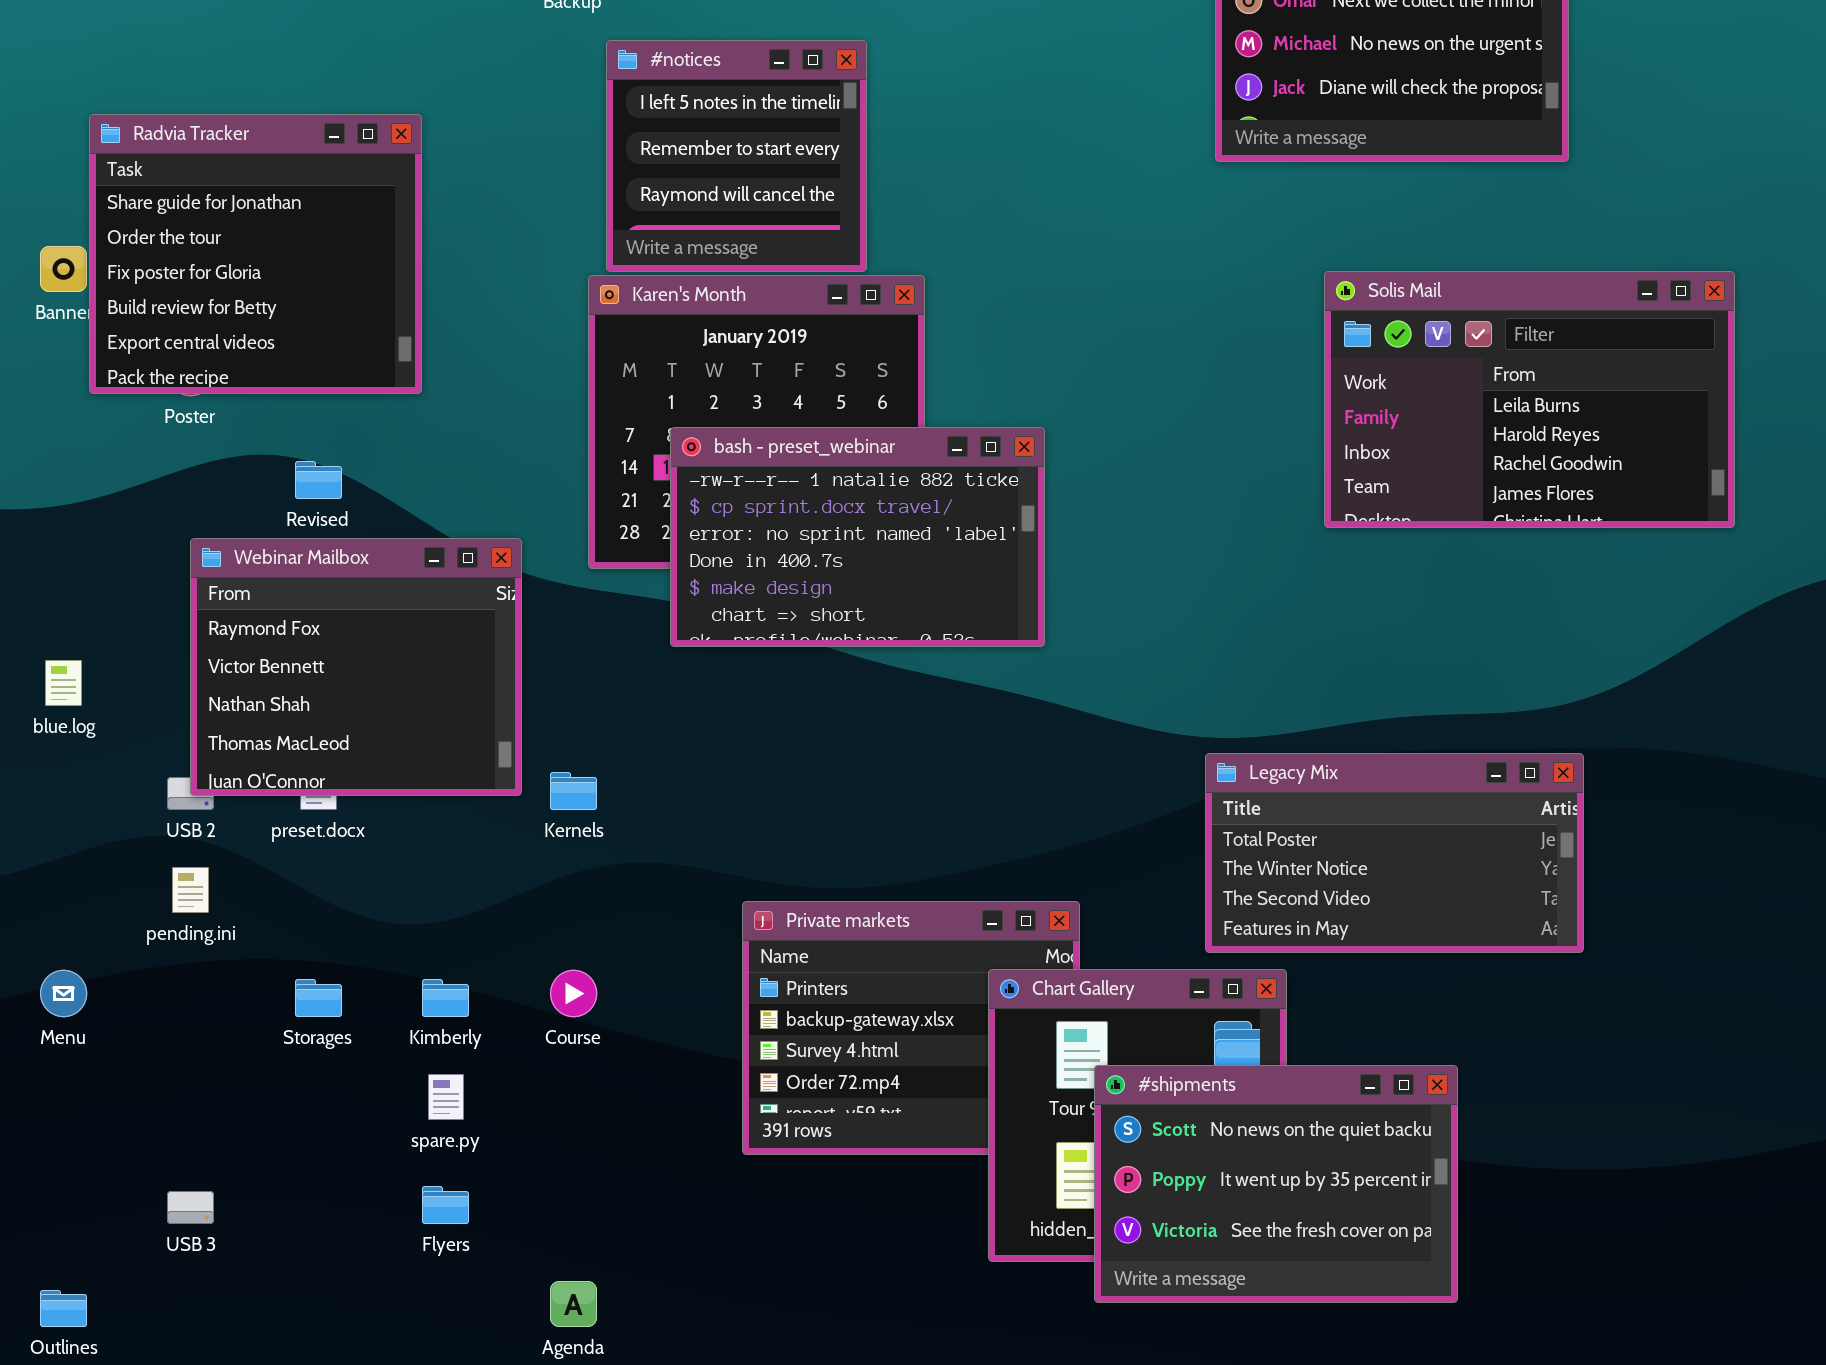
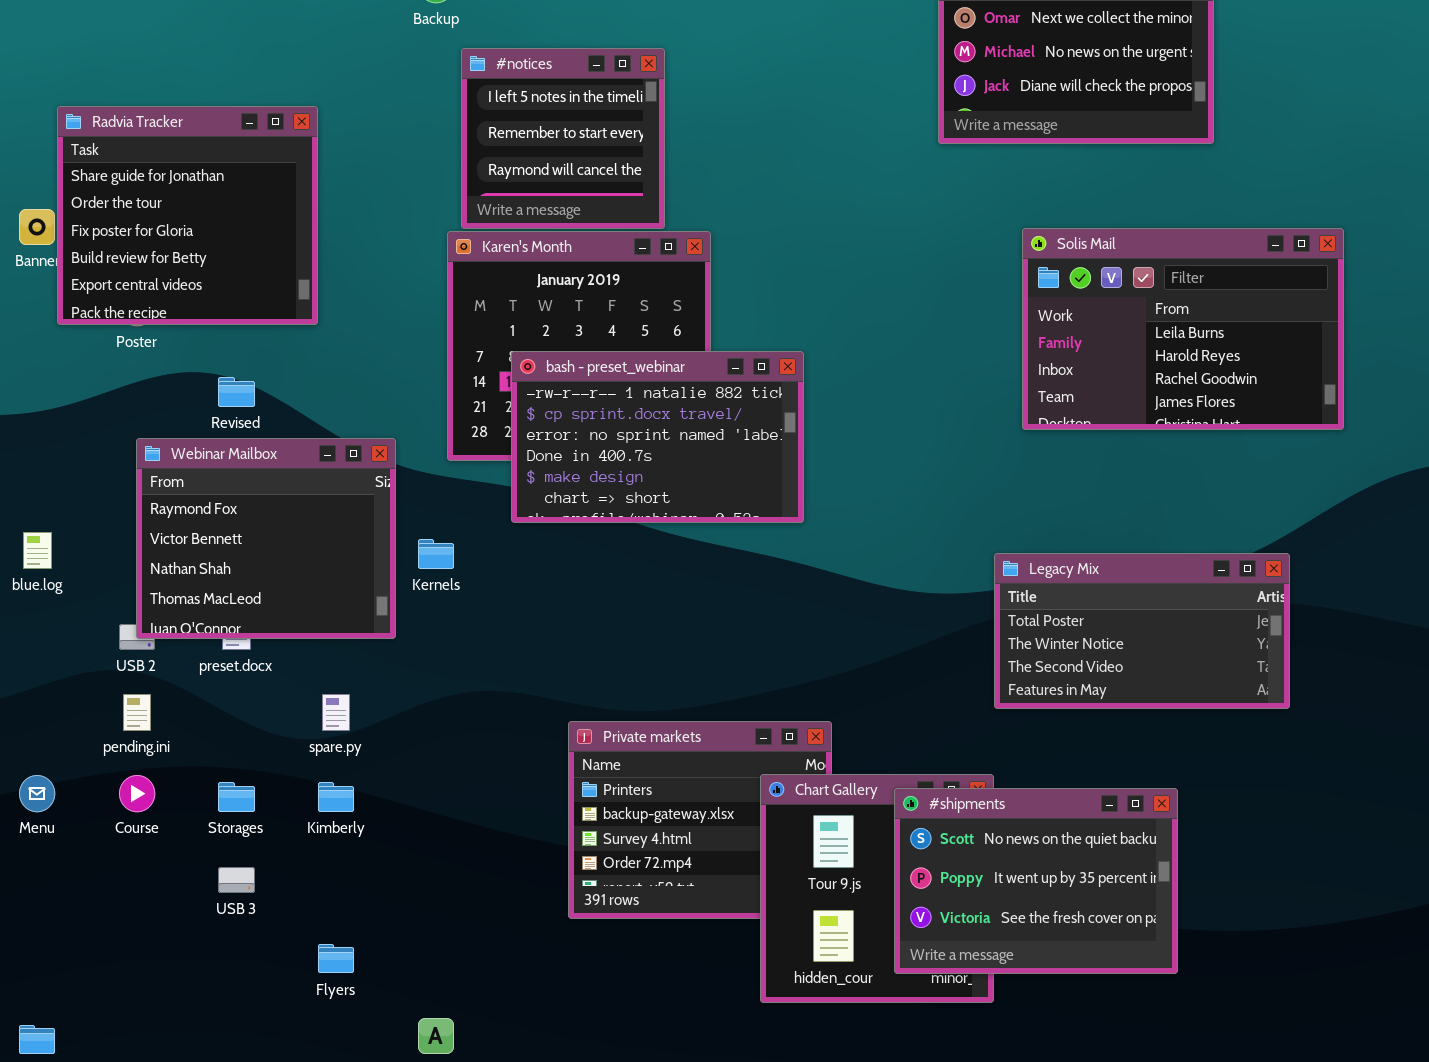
Legacy Mix: [1205,753,1584,953] -> [994,553,1290,709], moved
Kernels: [550,772,597,810] -> [418,539,454,569], moved
Course: [550,970,597,1017] -> [119,775,155,812], moved
#shipments: [1094,1065,1458,1303] -> [894,788,1178,974], moved
spare.py: [428,1074,464,1120] -> [322,694,350,731], moved
USB 3: [167,1191,214,1224] -> [218,867,255,893], moved

